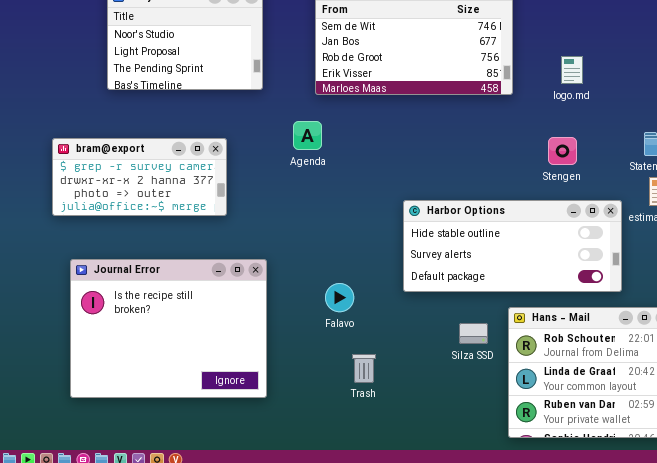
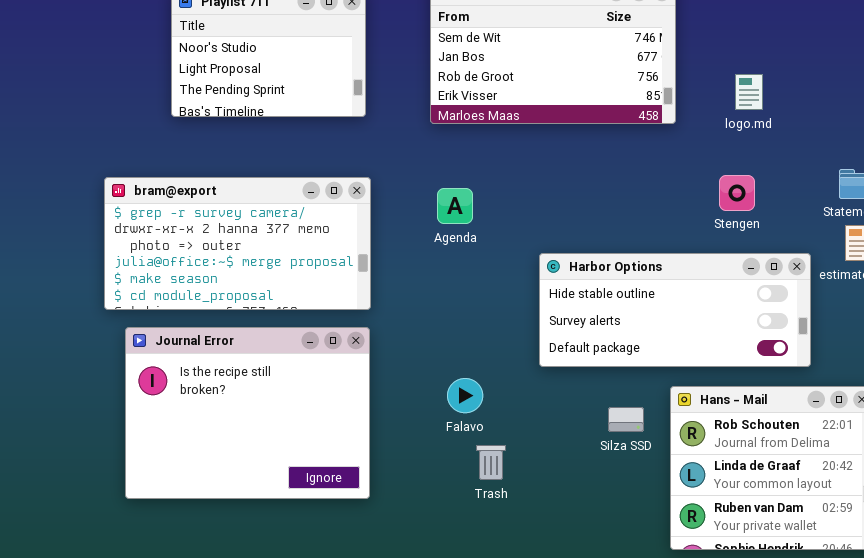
Agenda: [293,121,322,150] -> [437,188,473,224], moved
bram@export: [52,138,227,216] -> [104,177,371,310], resized
Falavo: [325,283,354,312] -> [447,378,483,413], moved

